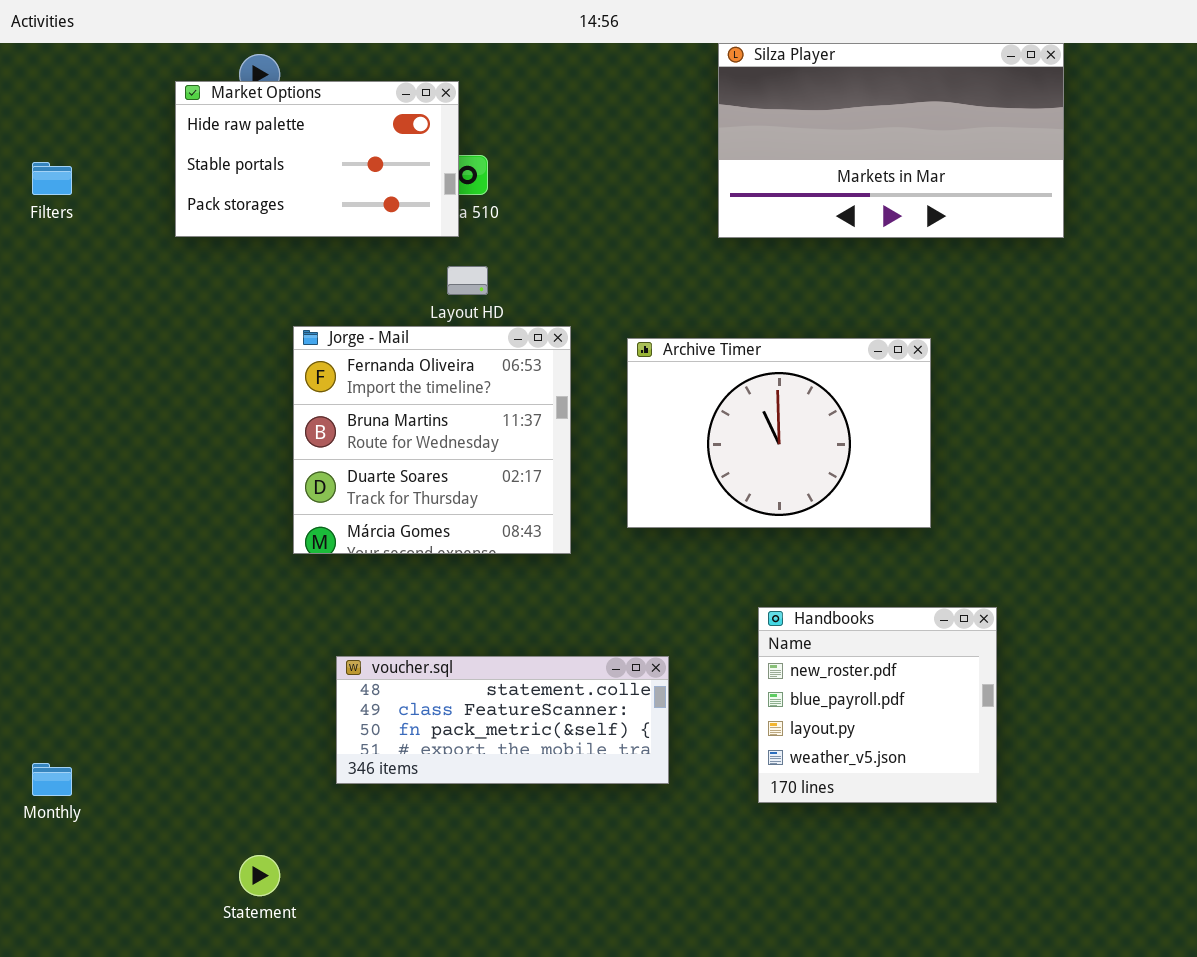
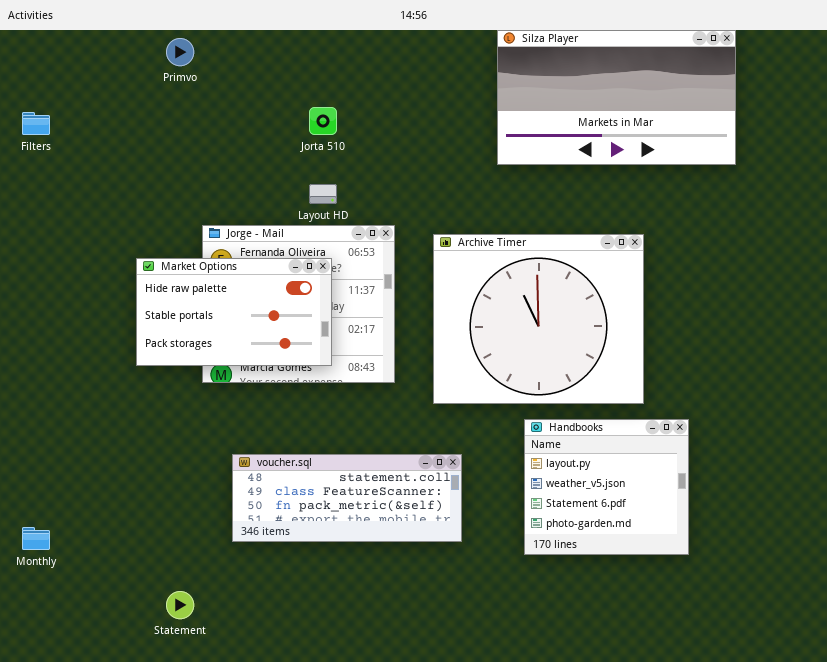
Market Options: [175,81,459,237] -> [136,258,332,366], moved
Archive Timer: [627,338,931,528] -> [433,234,644,404], resized
Handbooks: [758,607,997,803] -> [524,419,689,555], scrolled down 2 rows

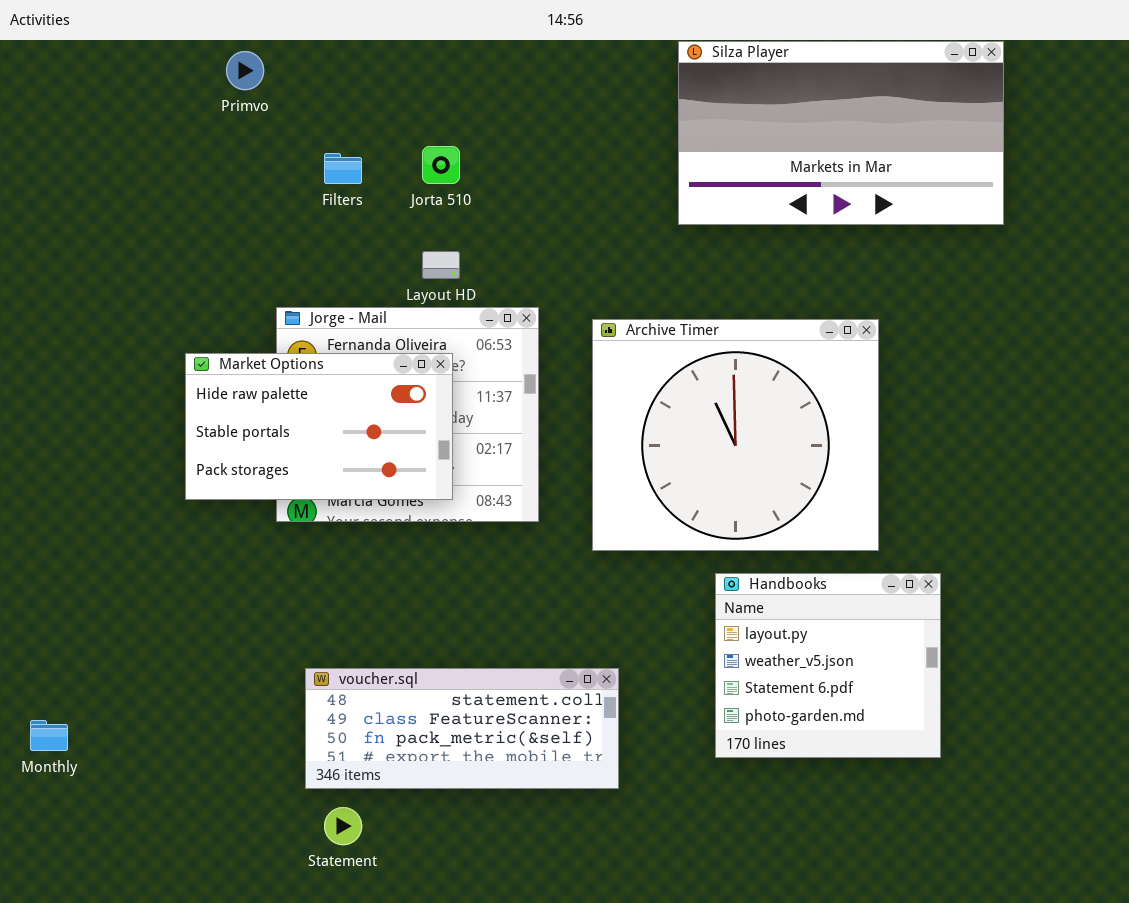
Filters: [22,112,50,135] -> [324,153,362,184], moved
voucher.sql: [232,454,462,542] -> [305,668,619,789], moved
Statement: [166,591,194,619] -> [324,807,362,845], moved

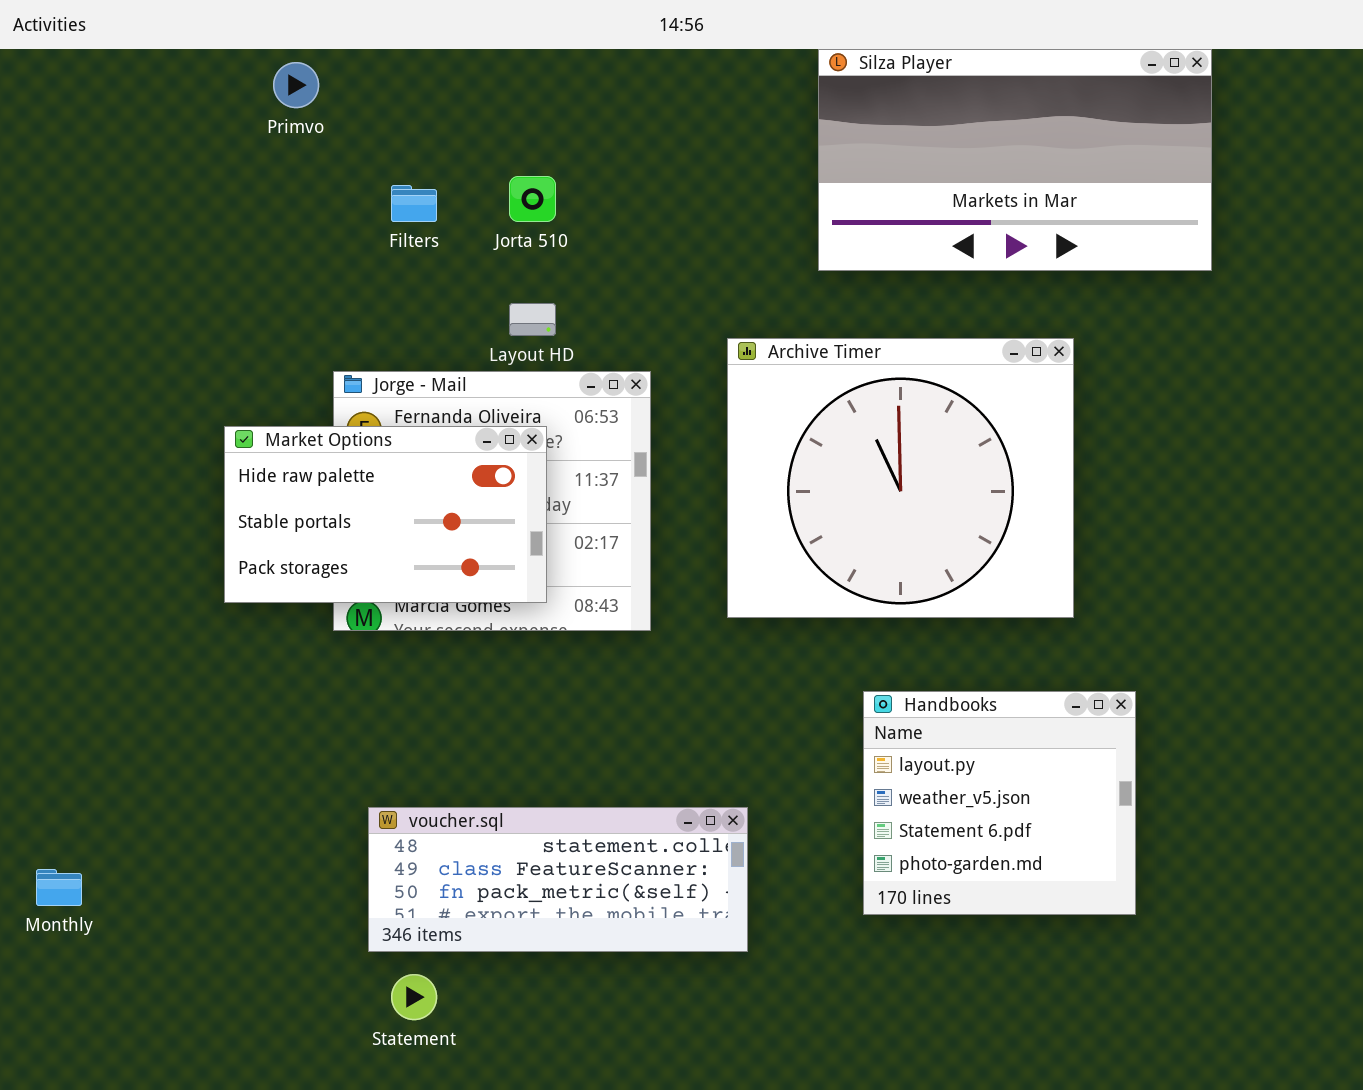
Archive Timer: [592,319,879,551] -> [727,338,1074,618], moved

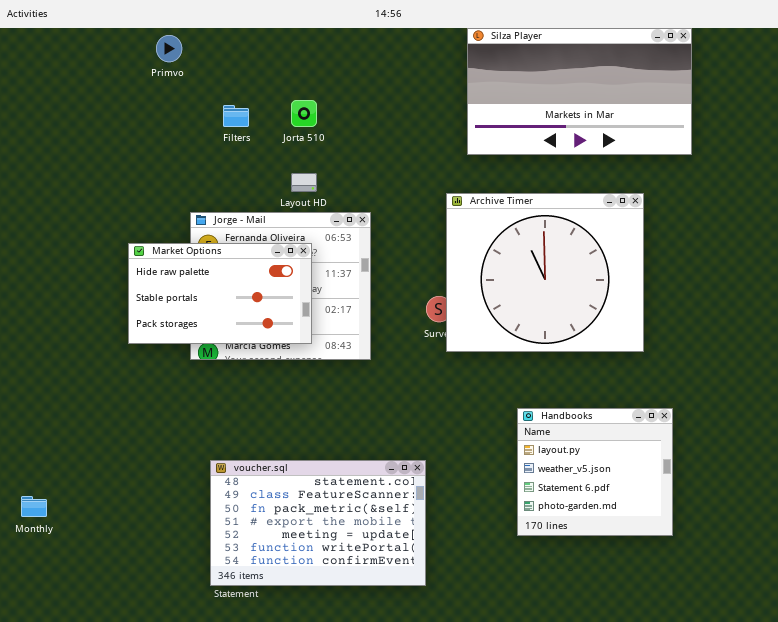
Archive Timer: [727,338,1074,618] -> [446,193,644,352], moved
Handbooks: [863,691,1136,915] -> [517,408,673,536], moved
voucher.sql: [368,807,748,952] -> [210,460,426,586], resized

